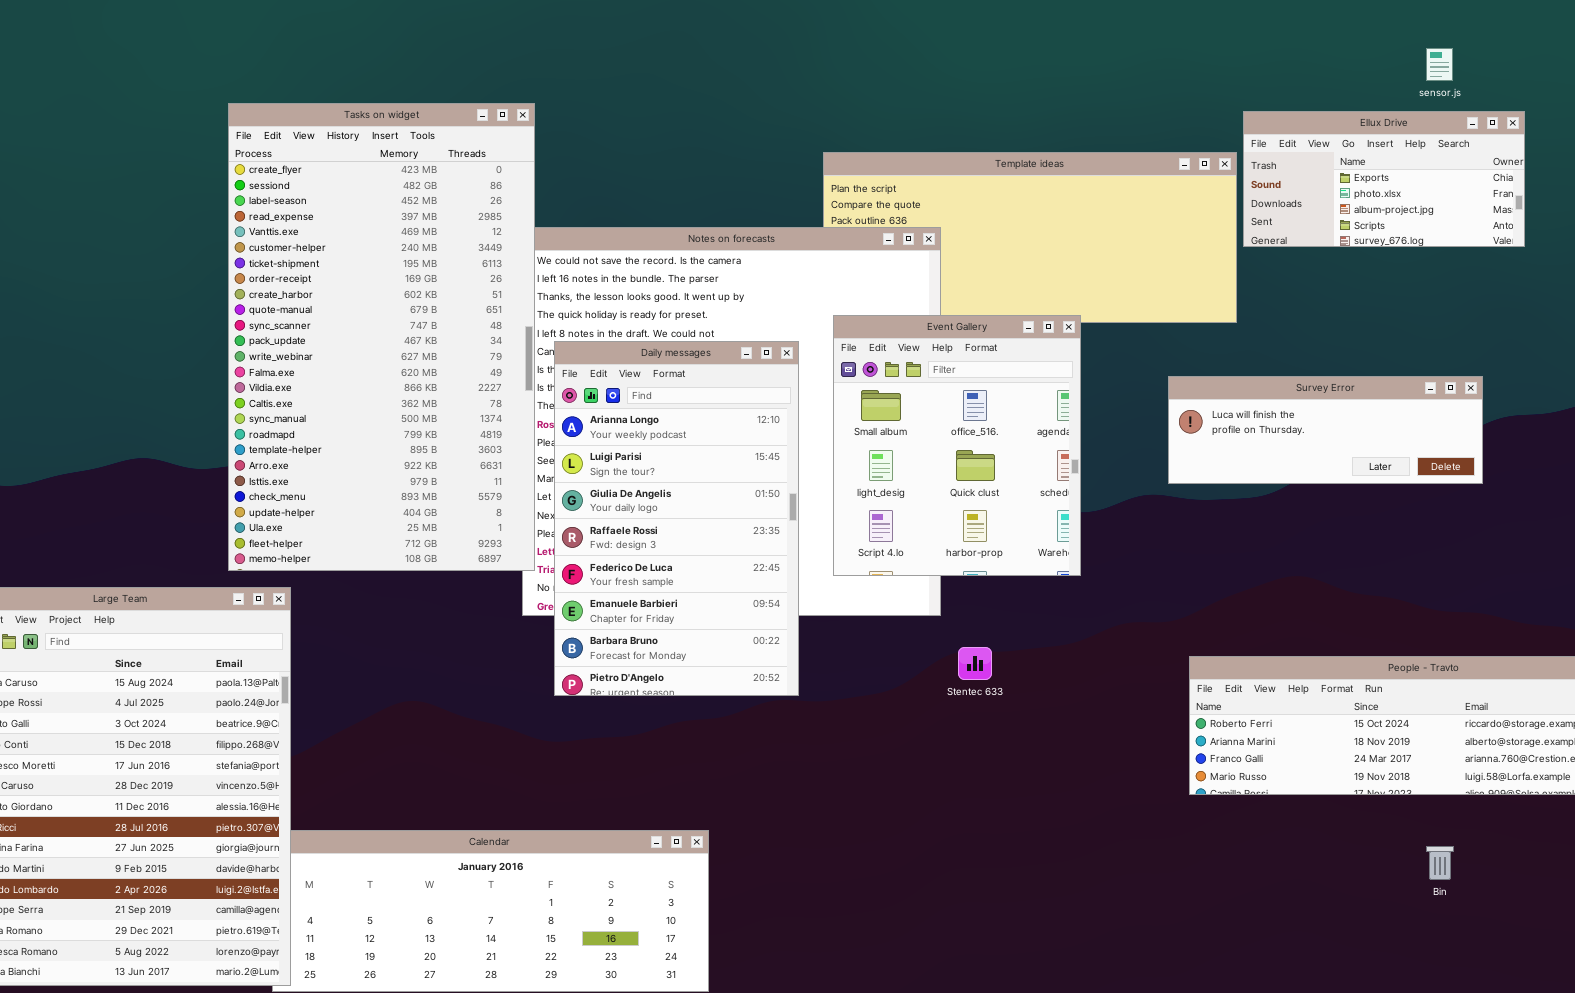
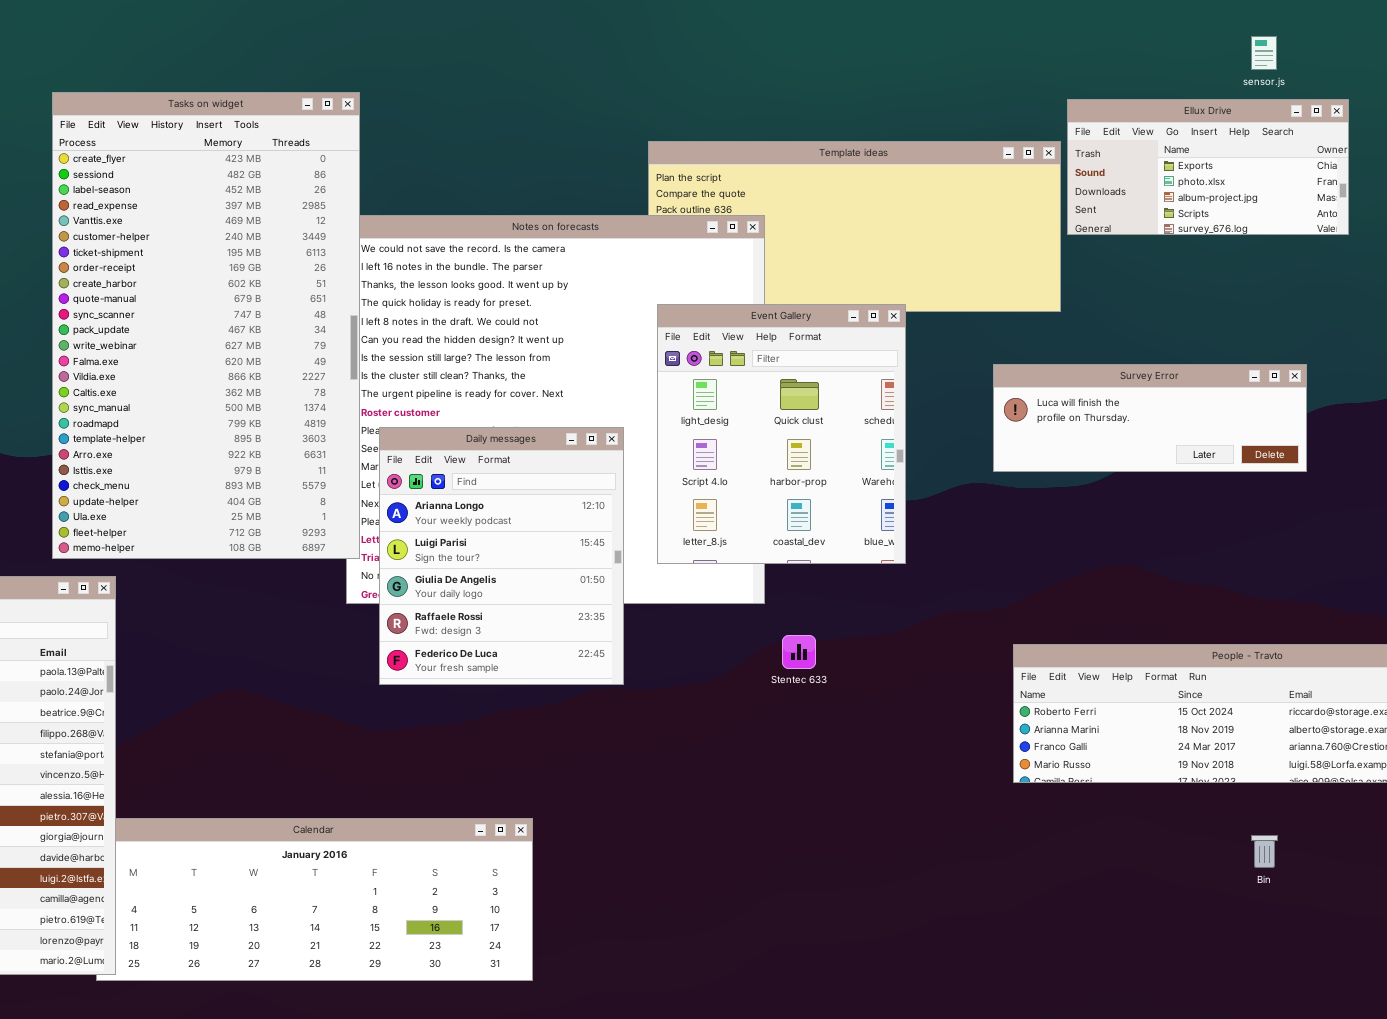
Event Gallery: [833,315,1081,576] -> [657,304,906,564], scrolled down 1 row
Daily messages: [554,341,799,696] -> [379,427,624,685], resized

